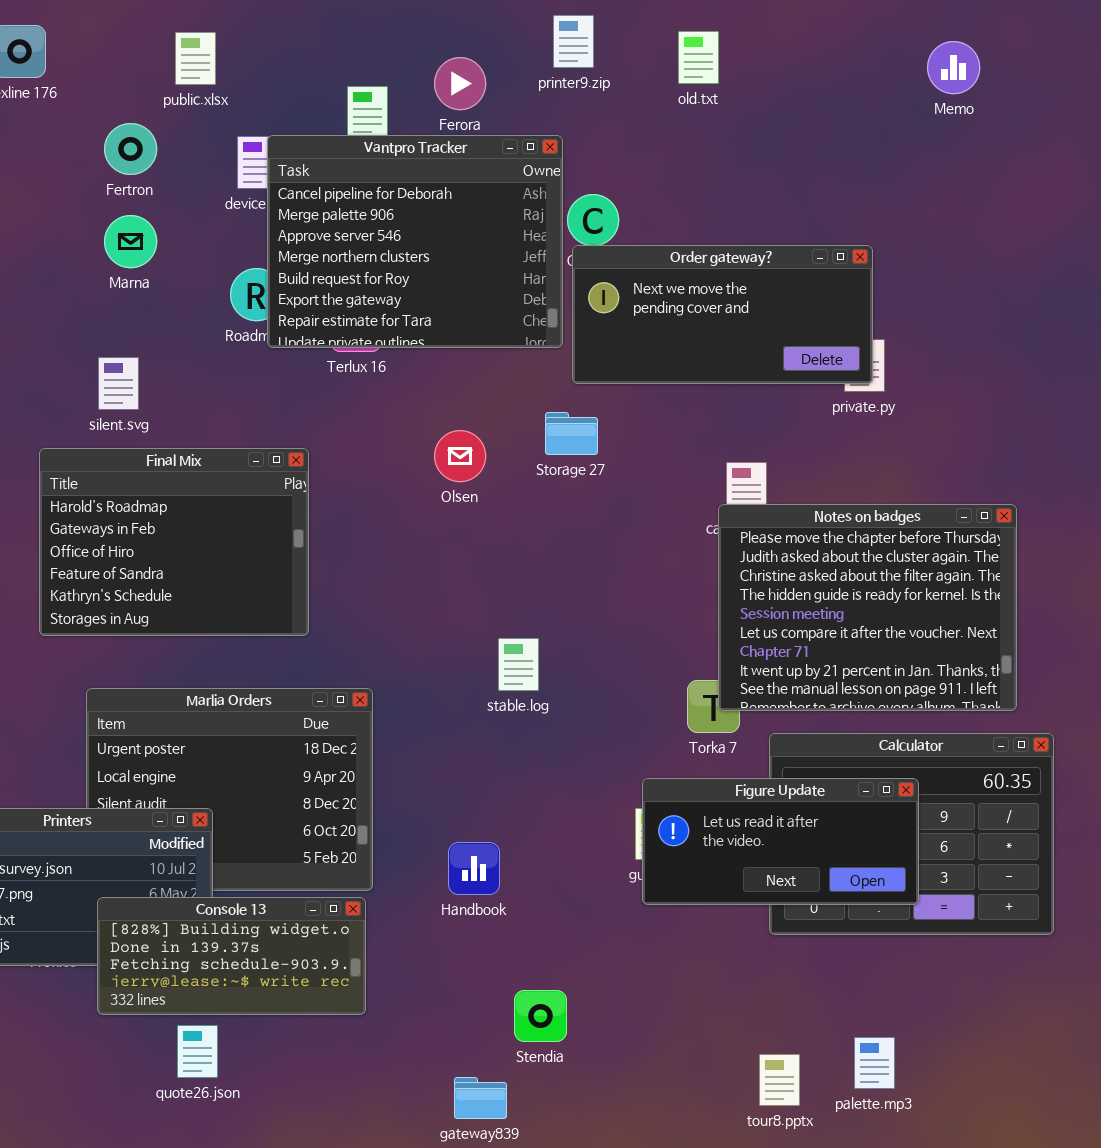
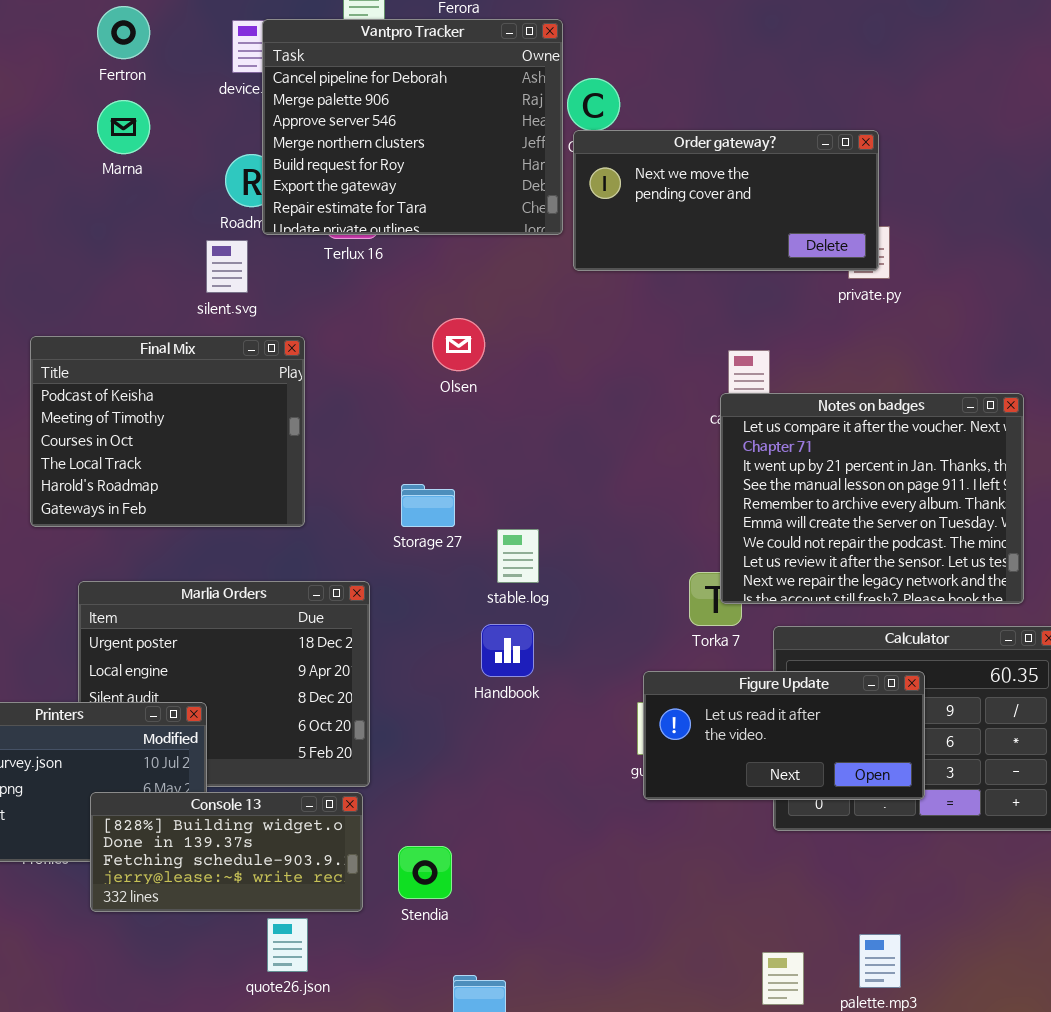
silent.svg: [98,357,139,410] -> [206,240,248,293], moved
Storage 27: [545,412,598,455] -> [401,484,455,527], moved
Final Mix: [39,448,309,636] -> [30,336,305,527], scrolled up 4 rows
Notes on badges: [718,504,1017,711] -> [720,393,1024,604], scrolled down 5 rows
Handbook: [448,842,500,895] -> [481,624,534,677], moved
Stendia: [514,990,567,1042] -> [398,846,452,899], moved
quote26.json: [177,1025,218,1078] -> [267,918,308,972], moved

